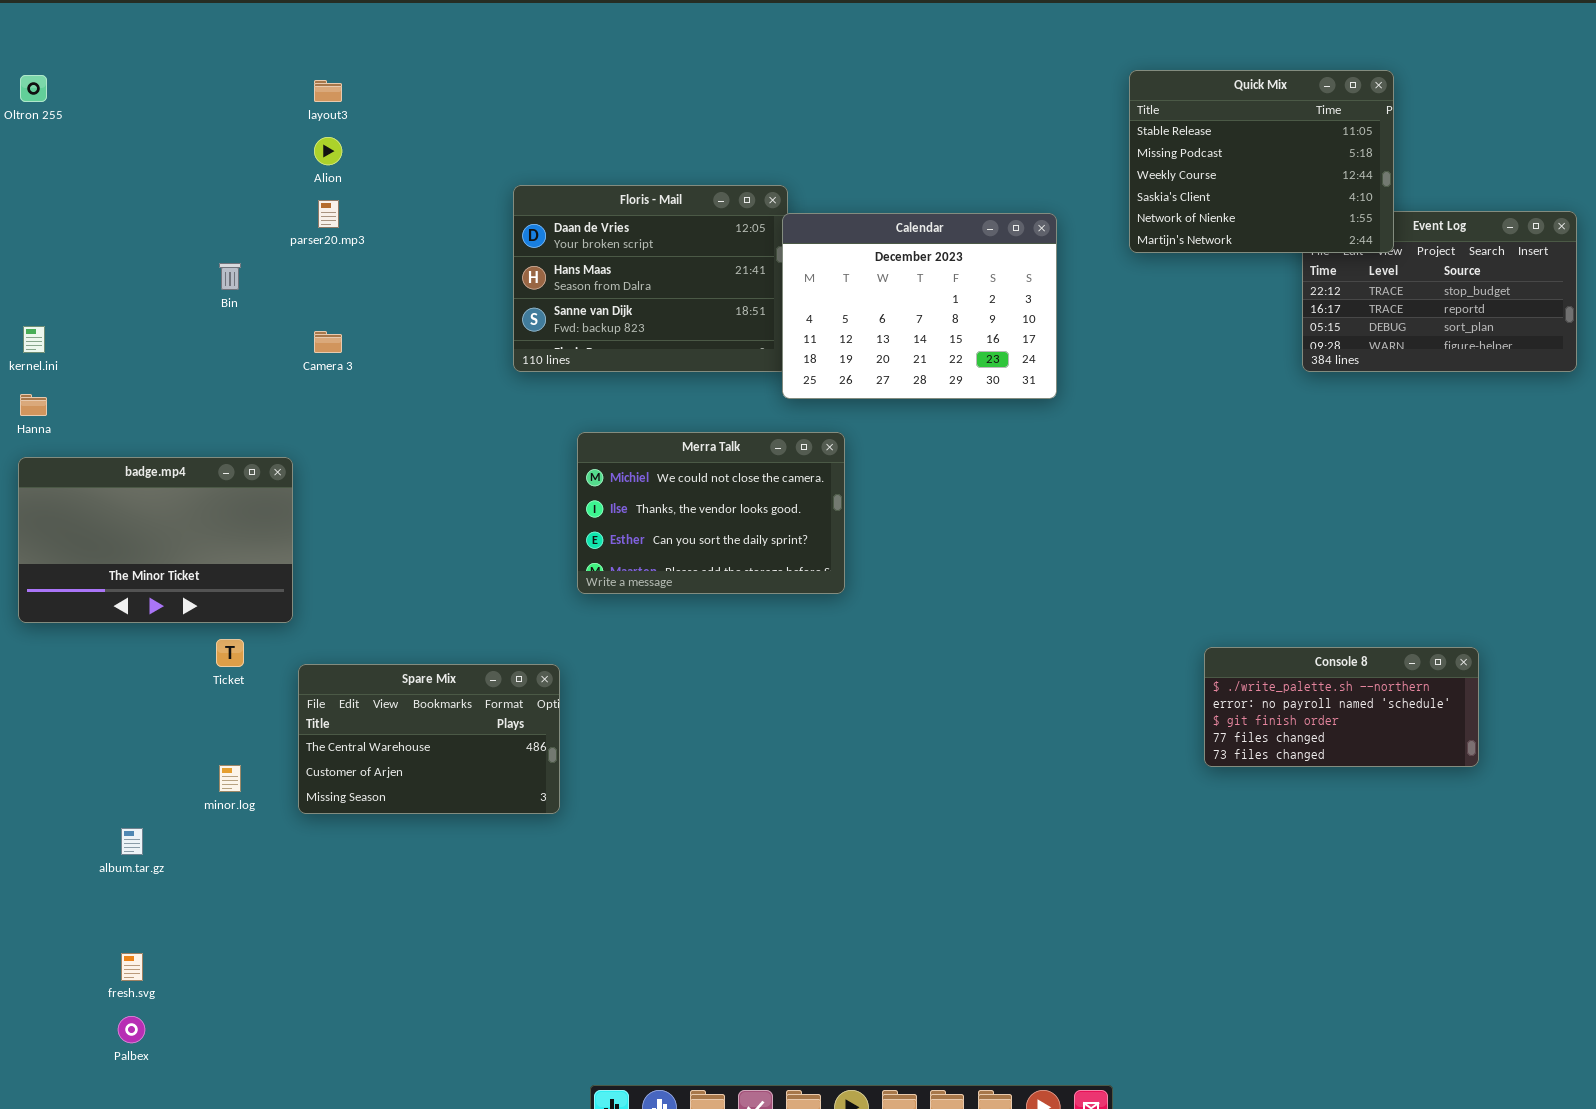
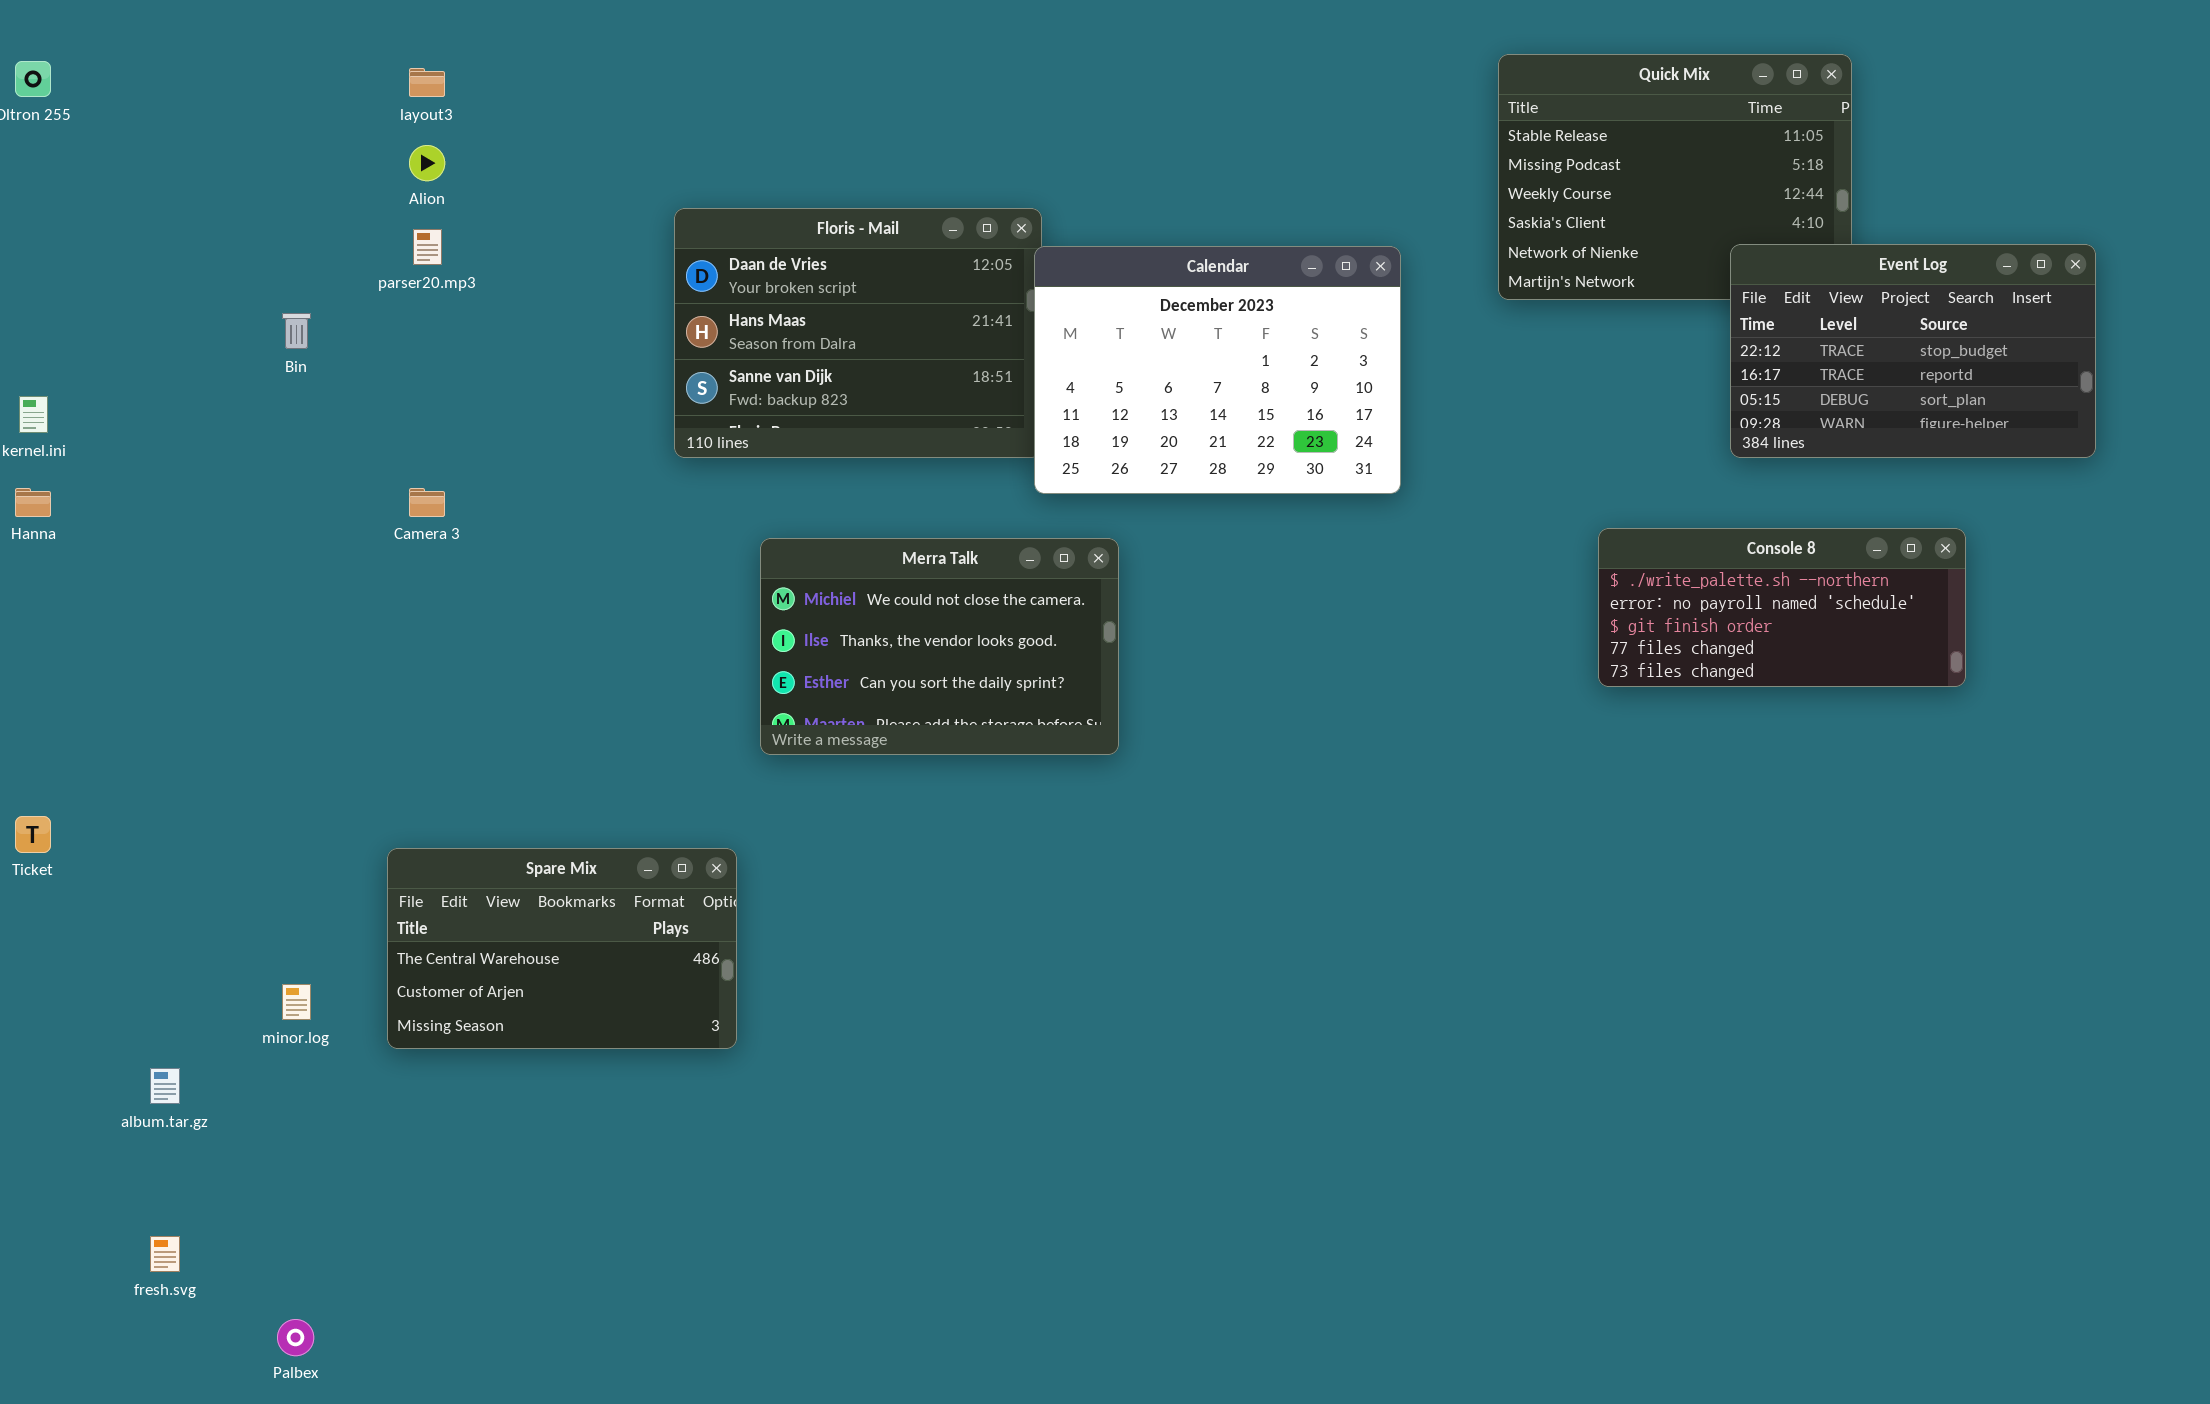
Event Log: [1302,211,1577,372] -> [1730,244,2096,458], raised
Camera 3: [314,331,342,353] -> [409,488,445,517], moved
badge.mp4: [18,457,293,623] -> none, closed
Ticket: [216,639,244,667] -> [15,816,51,853], moved
Console 8: [1204,647,1479,767] -> [1598,528,1966,687], moved
Palbex: [118,1016,145,1043] -> [277,1319,314,1356], moved

